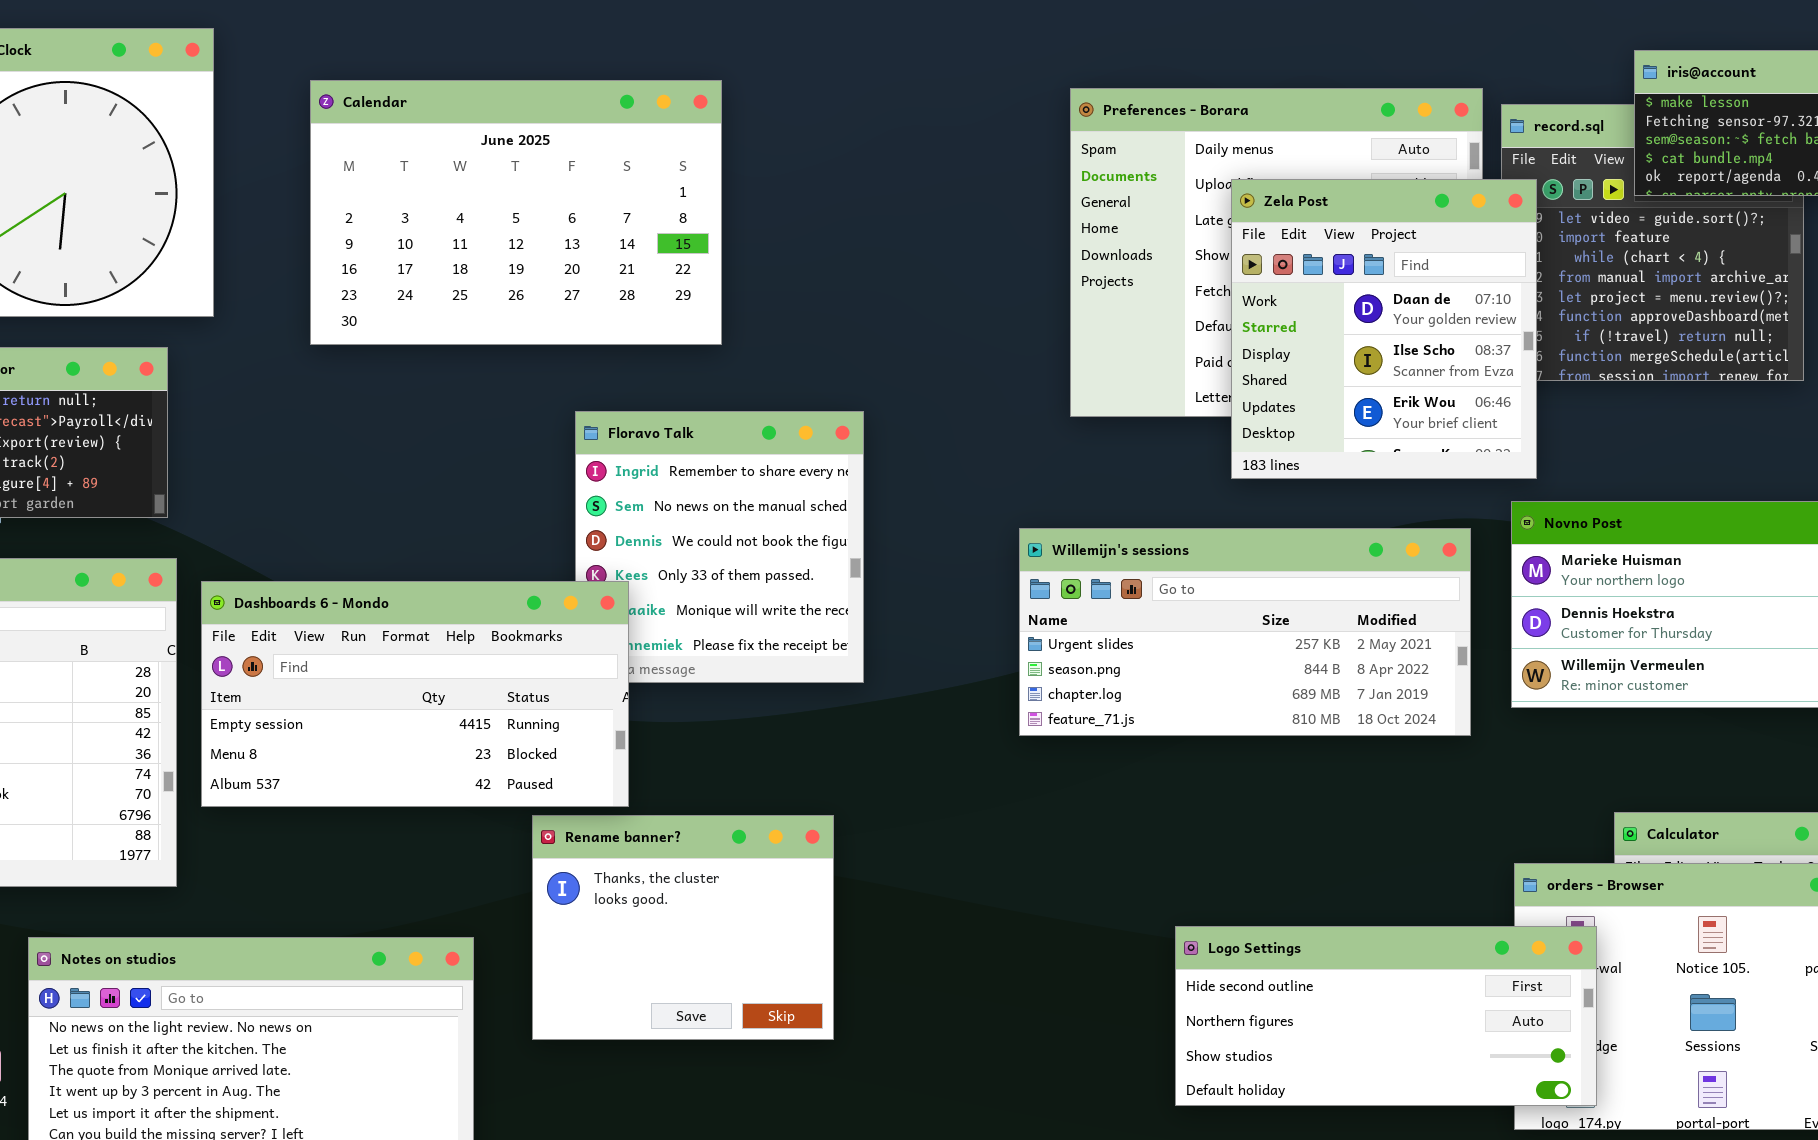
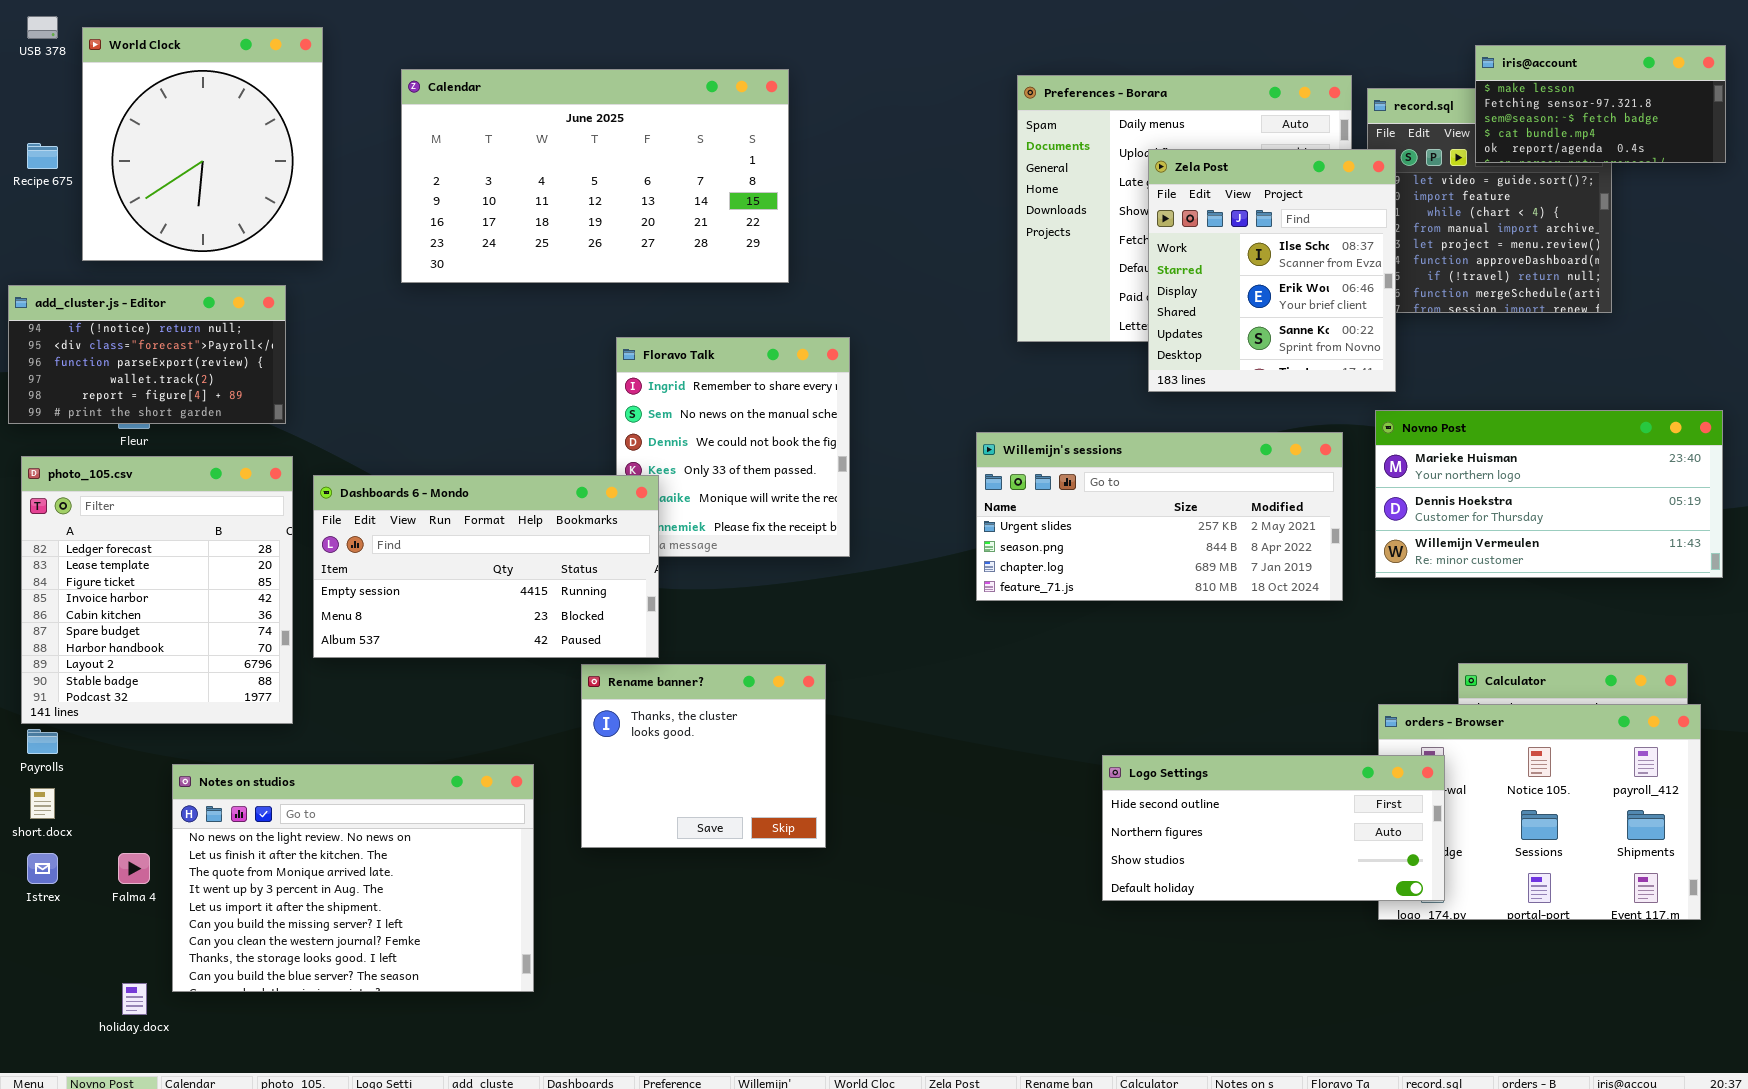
Calendar: [310,80,722,345] -> [401,69,789,283], resized
Zela Post: [1231,179,1537,479] -> [1148,149,1396,392], scrolled down 1 row

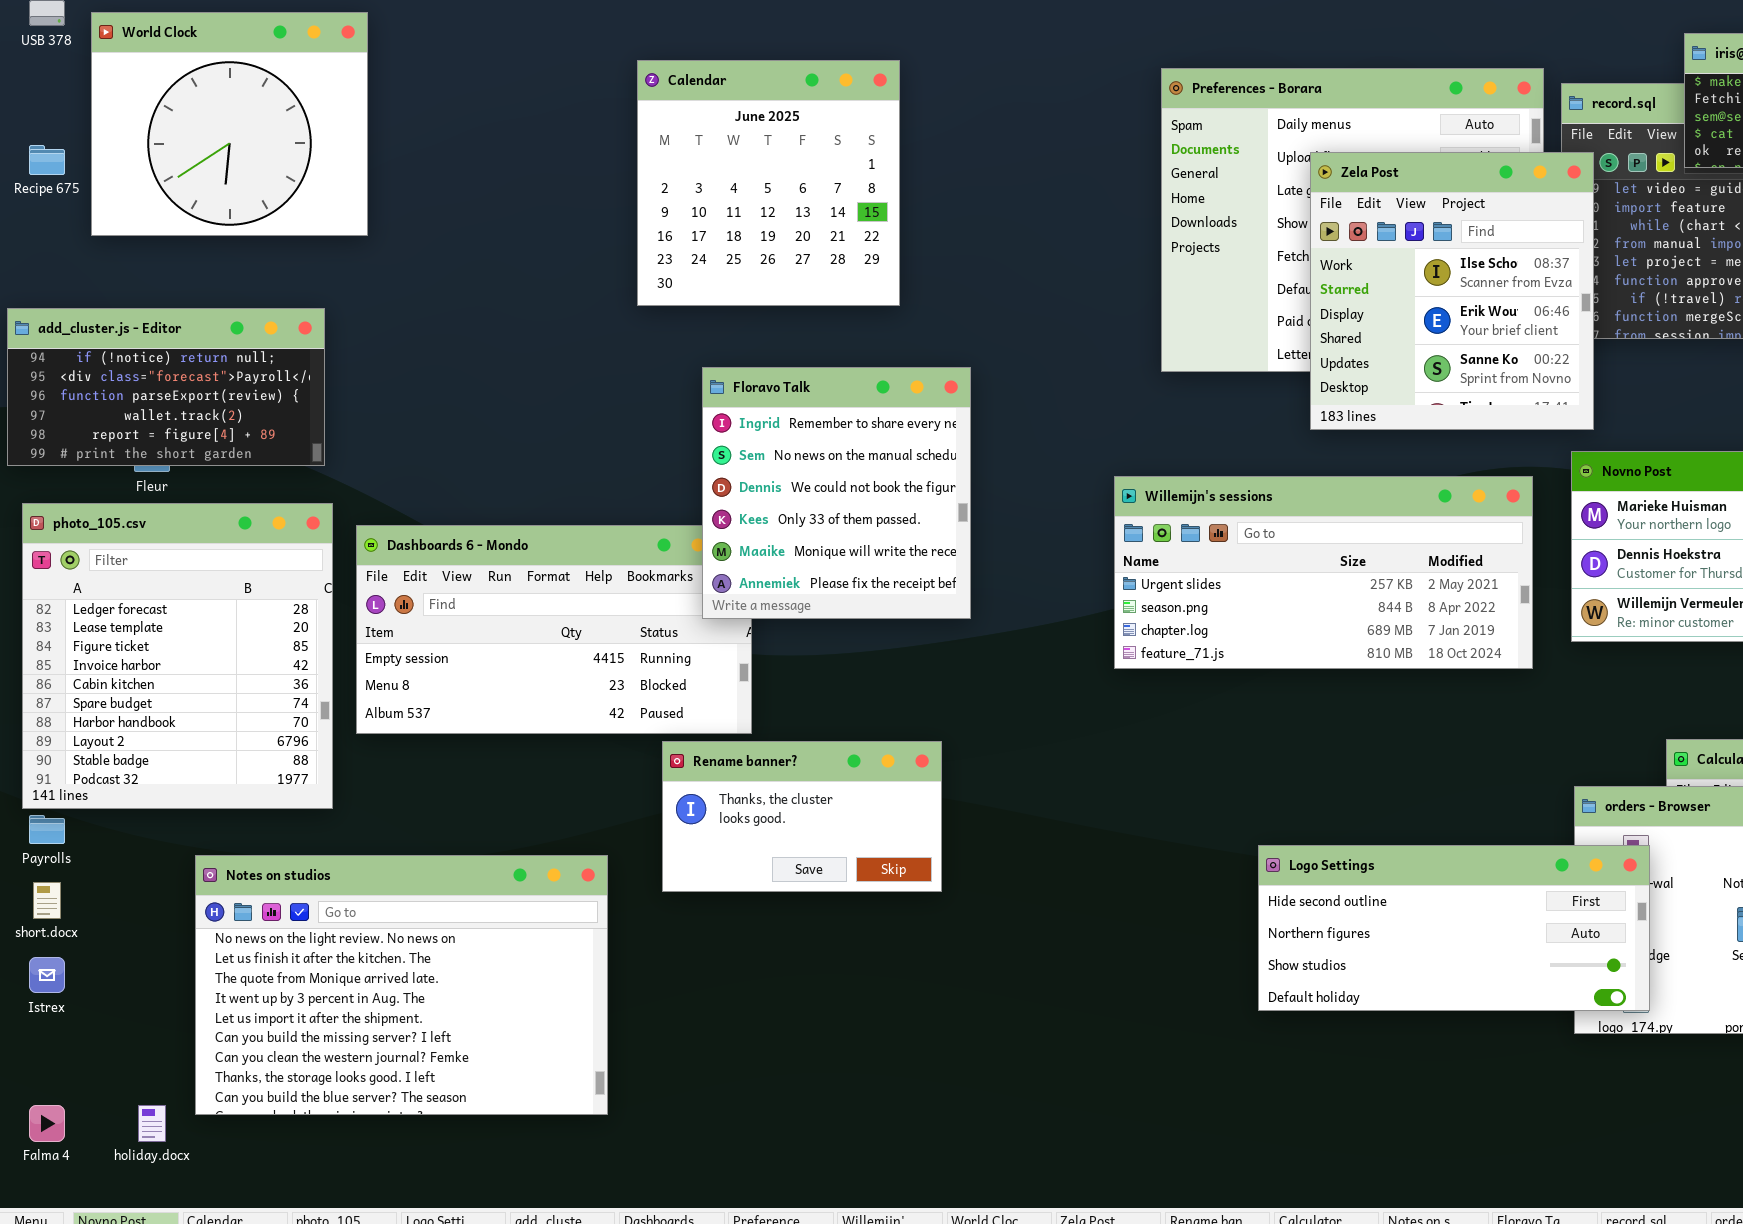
World Clock: [82,27,323,261] -> [91,12,368,236], resized
Calendar: [401,69,789,283] -> [637,60,900,306], resized
Floravo Talk: [616,337,850,557] -> [702,367,971,619], raised
Rename banner?: [581,664,826,848] -> [662,741,942,892], resized
Falma 4: [118,853,150,884] -> [29,1105,65,1142], moved

